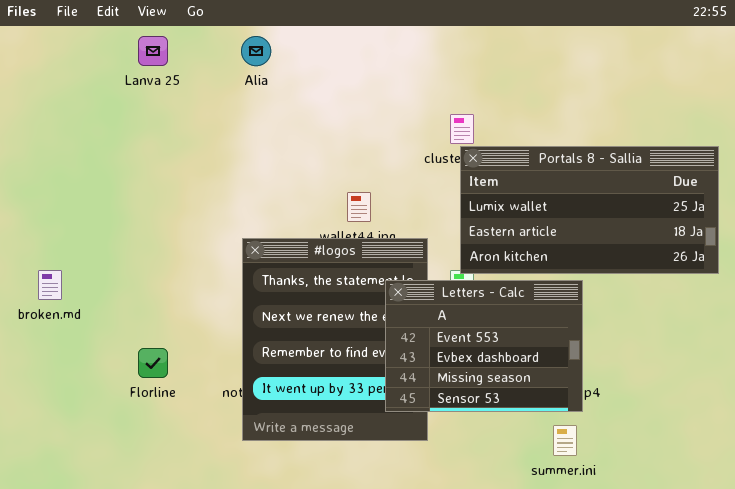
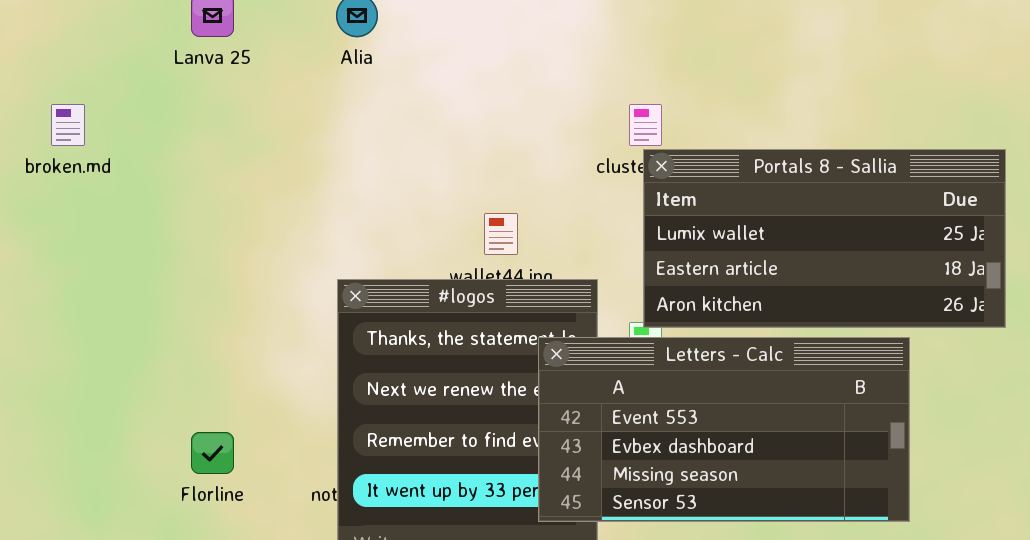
broken.md: [38,270,62,300] -> [51,104,85,146], moved
Letters - Calc: [385,280,583,412] -> [538,337,910,522], resized

